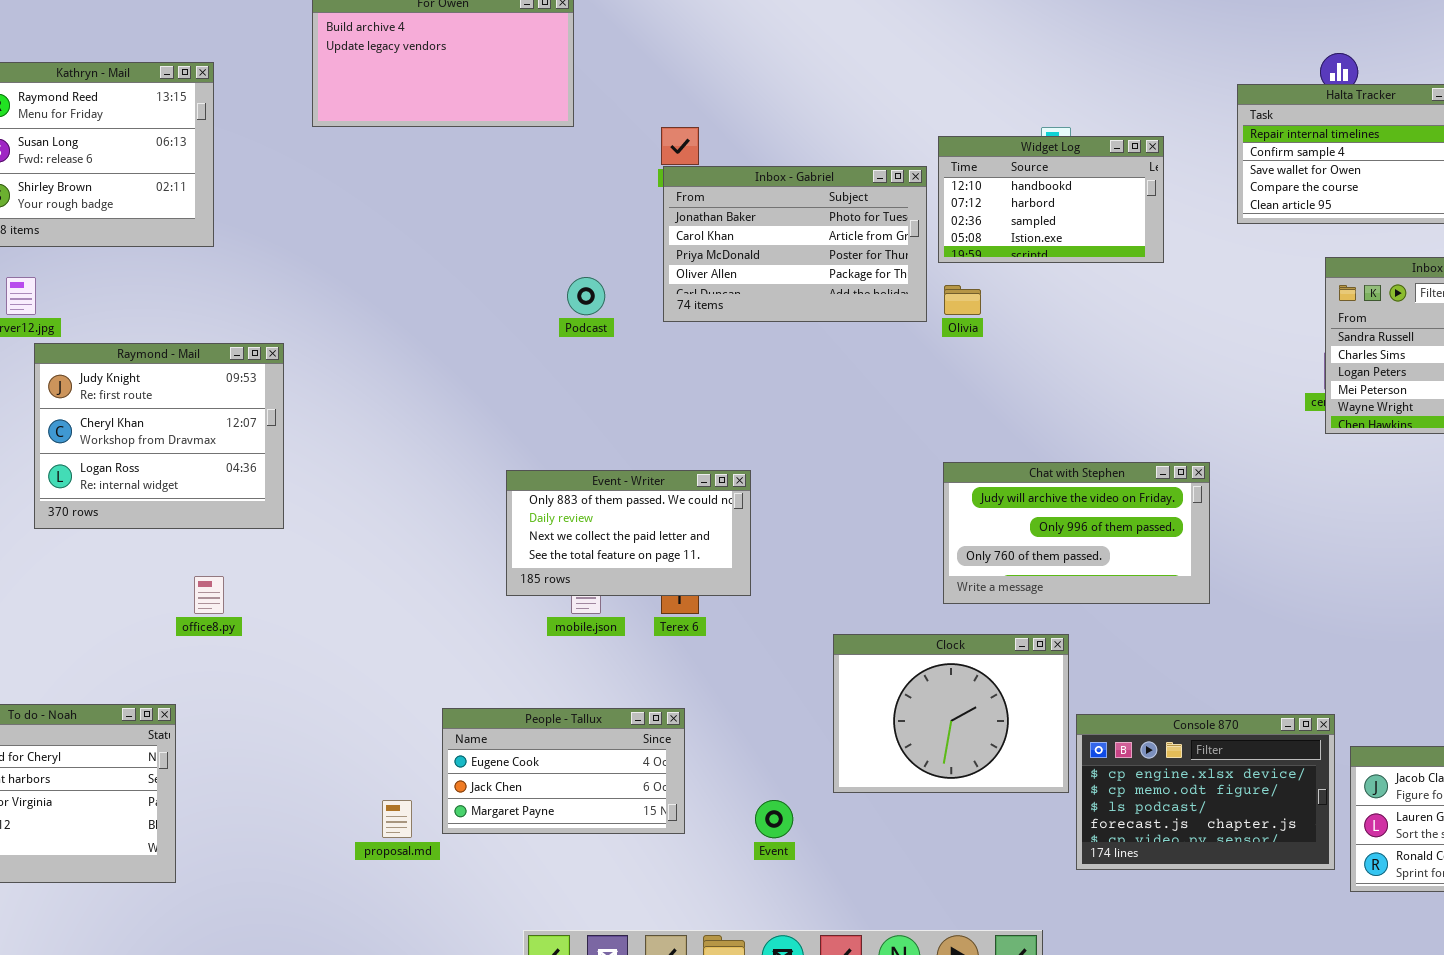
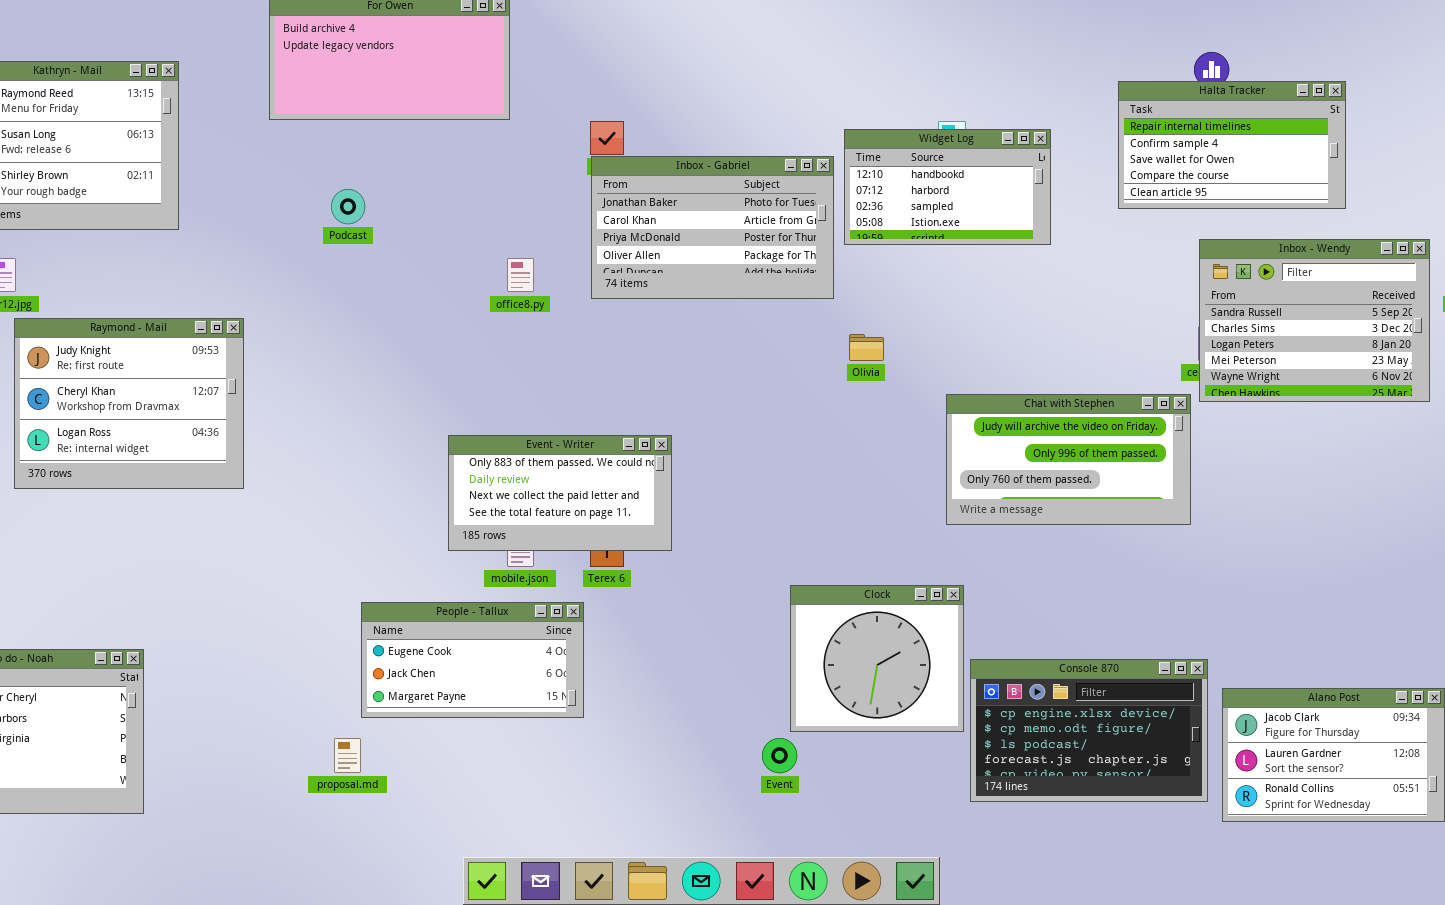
Podcast: [567,277,605,315] -> [331,189,365,224], moved
Olivia: [944,285,981,315] -> [849,334,884,361], moved
Chat with Stephen: [943,462,1210,604] -> [946,394,1191,525], moved
office8.py: [194,576,224,614] -> [507,258,534,292], moved
Clock: [833,634,1069,793] -> [790,585,964,732], resized
People - Tallux: [442,708,685,834] -> [361,602,584,718], moved
Event: [755,800,793,838] -> [762,738,797,773], moved

